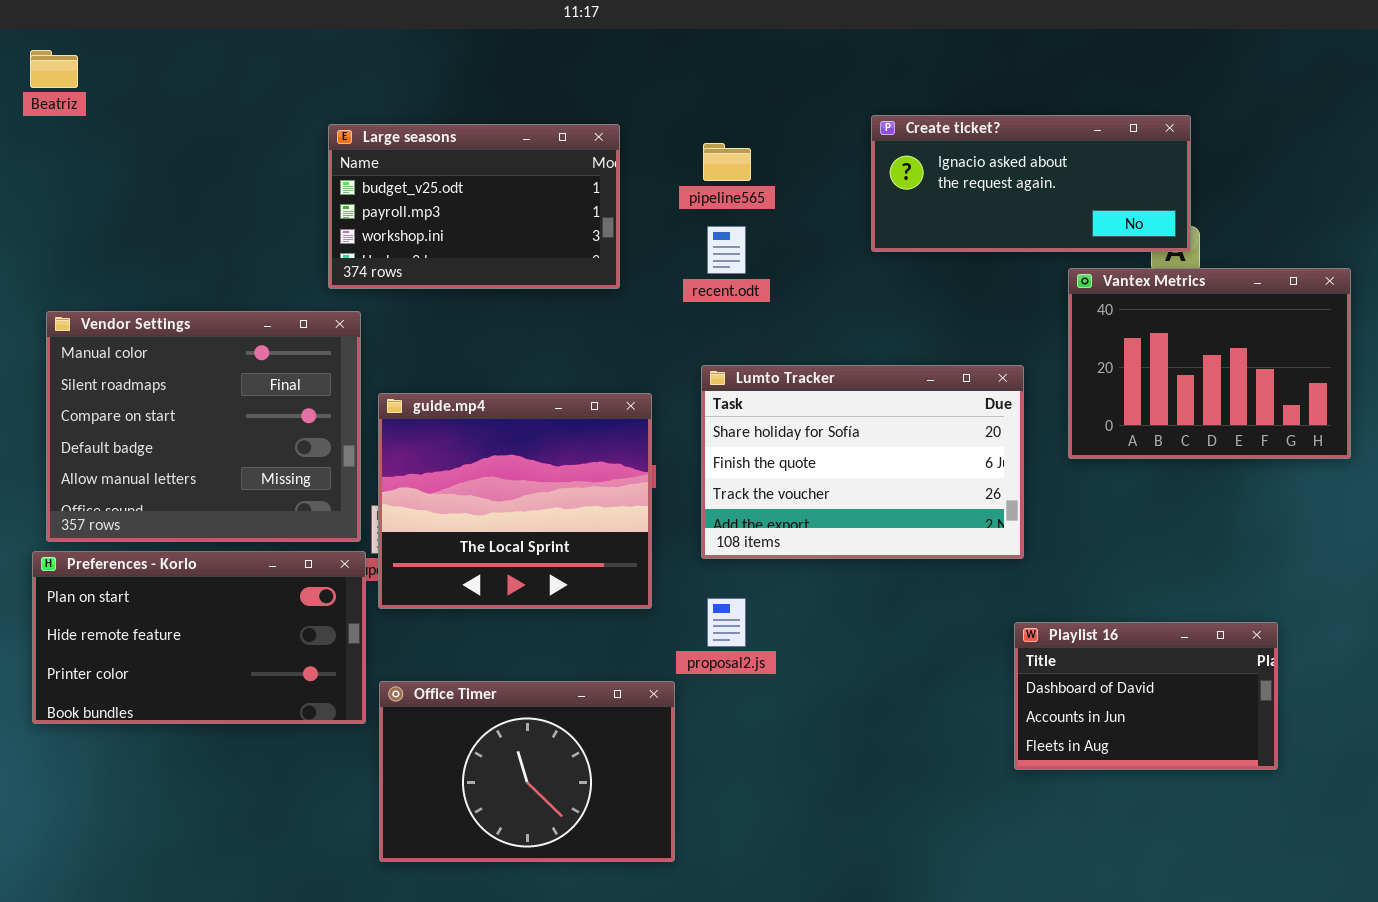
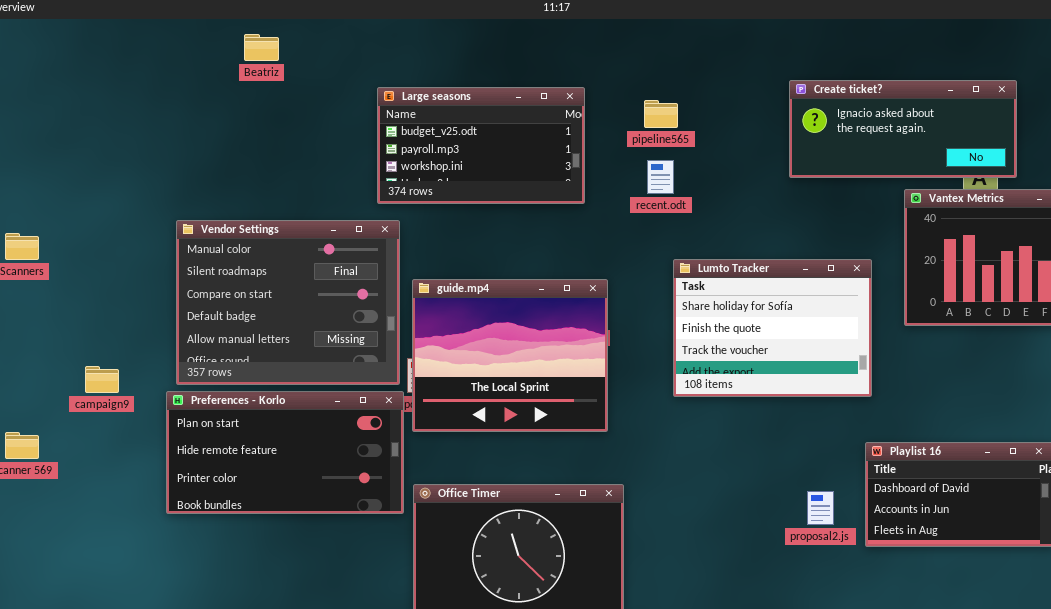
Beatriz: [30,50,78,88] -> [244,34,279,61], moved
Create ticket?: [871,115,1191,252] -> [789,80,1017,178], moved
Lumto Tracker: [701,365,1024,559] -> [673,259,872,397], resized
proposal2.js: [707,598,746,647] -> [807,491,834,525], moved

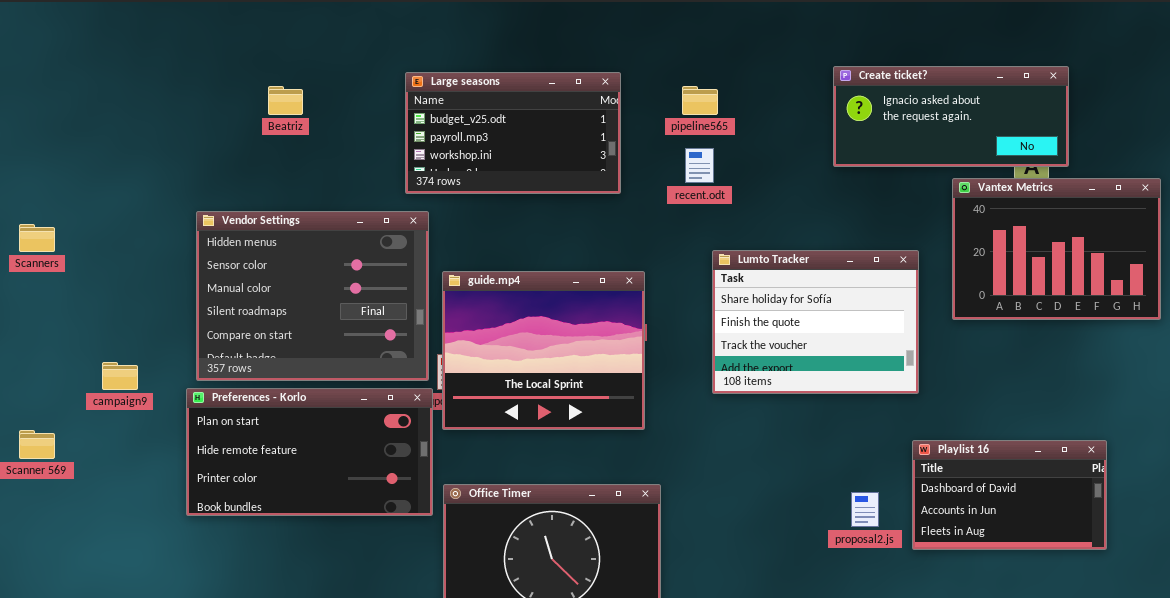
Beatriz: [244,34,279,61] -> [268,86,303,115], moved
Vendor Settings: [176,220,400,385] -> [196,211,429,381], scrolled up 2 rows

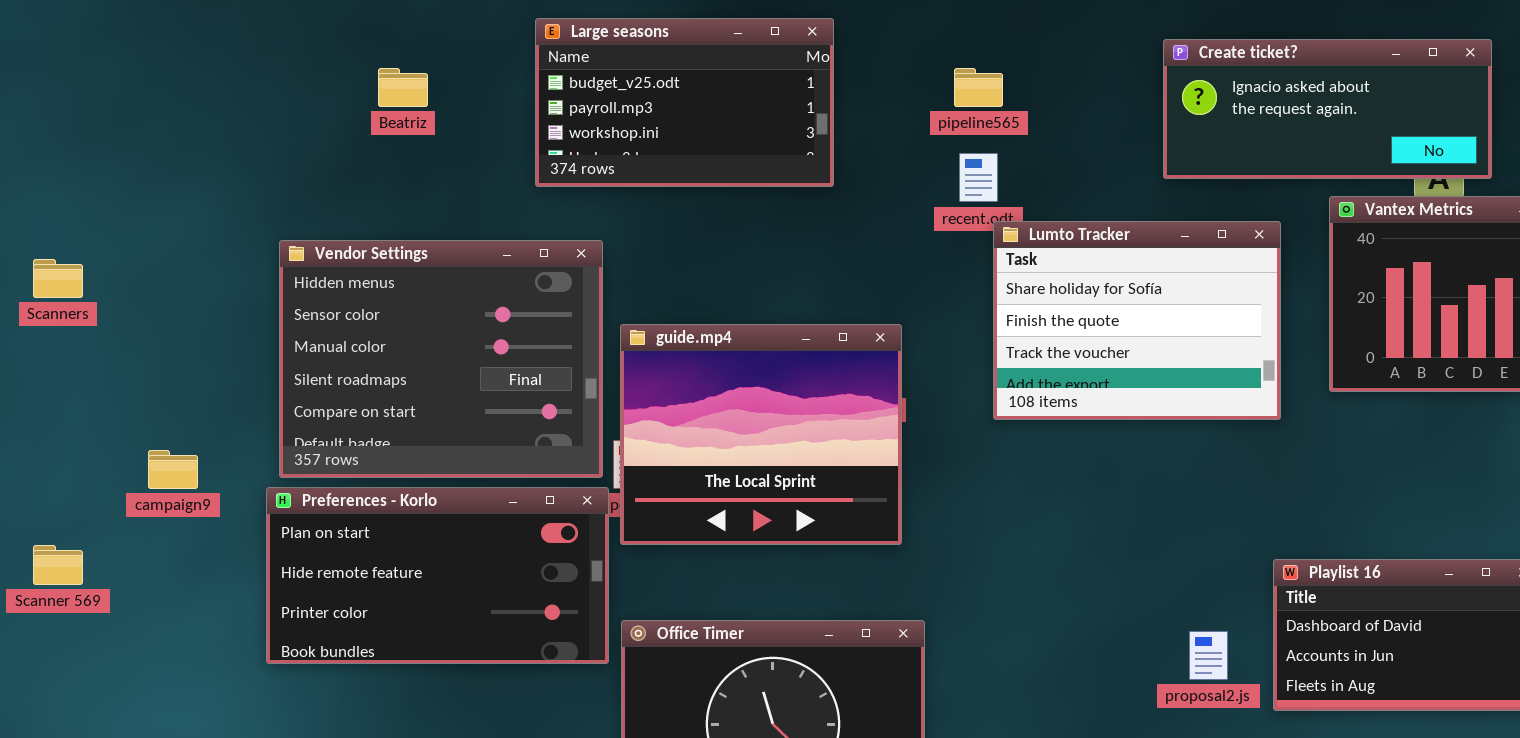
Large seasons: [405,72,621,194] -> [535,18,834,187], moved
Lumto Tracker: [712,250,919,394] -> [993,221,1281,420], moved

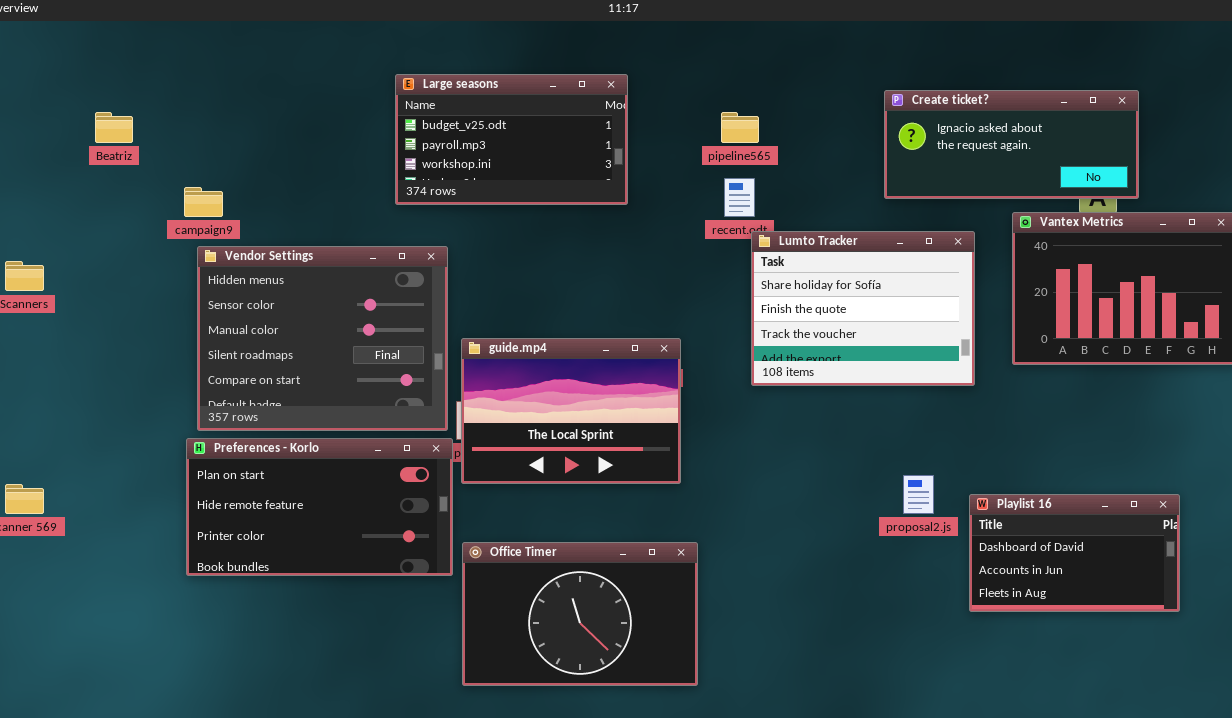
Beatriz: [378,68,428,107] -> [95,112,133,143], moved
guide.mp4: [620,324,902,545] -> [461,338,681,484], resized
campaign9: [148,450,198,489] -> [184,187,223,217], moved
proposal2.js: [1189,631,1228,680] -> [903,475,934,514], moved

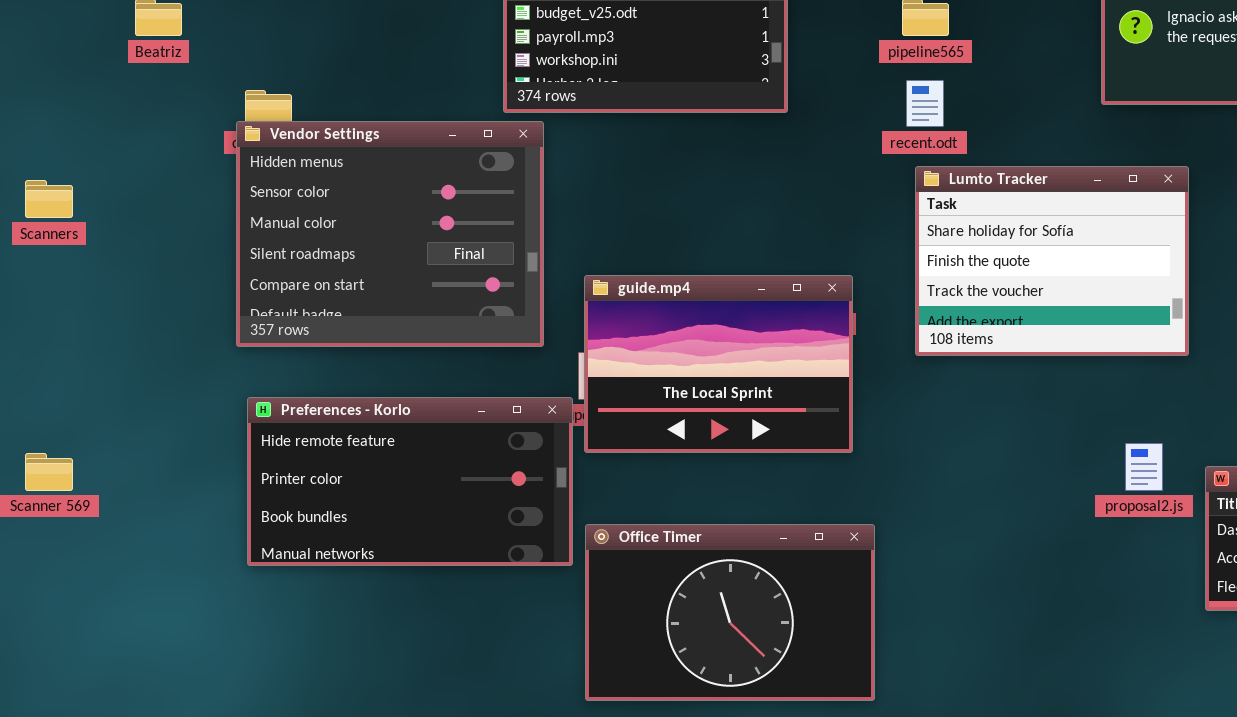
Lumto Tracker: [751,231,975,386] -> [915,166,1189,356], moved
Vendor Settings: [197,246,448,431] -> [236,121,544,347], moved
Preferences - Korlo: [186,438,453,576] -> [247,397,573,566], scrolled down 1 row

